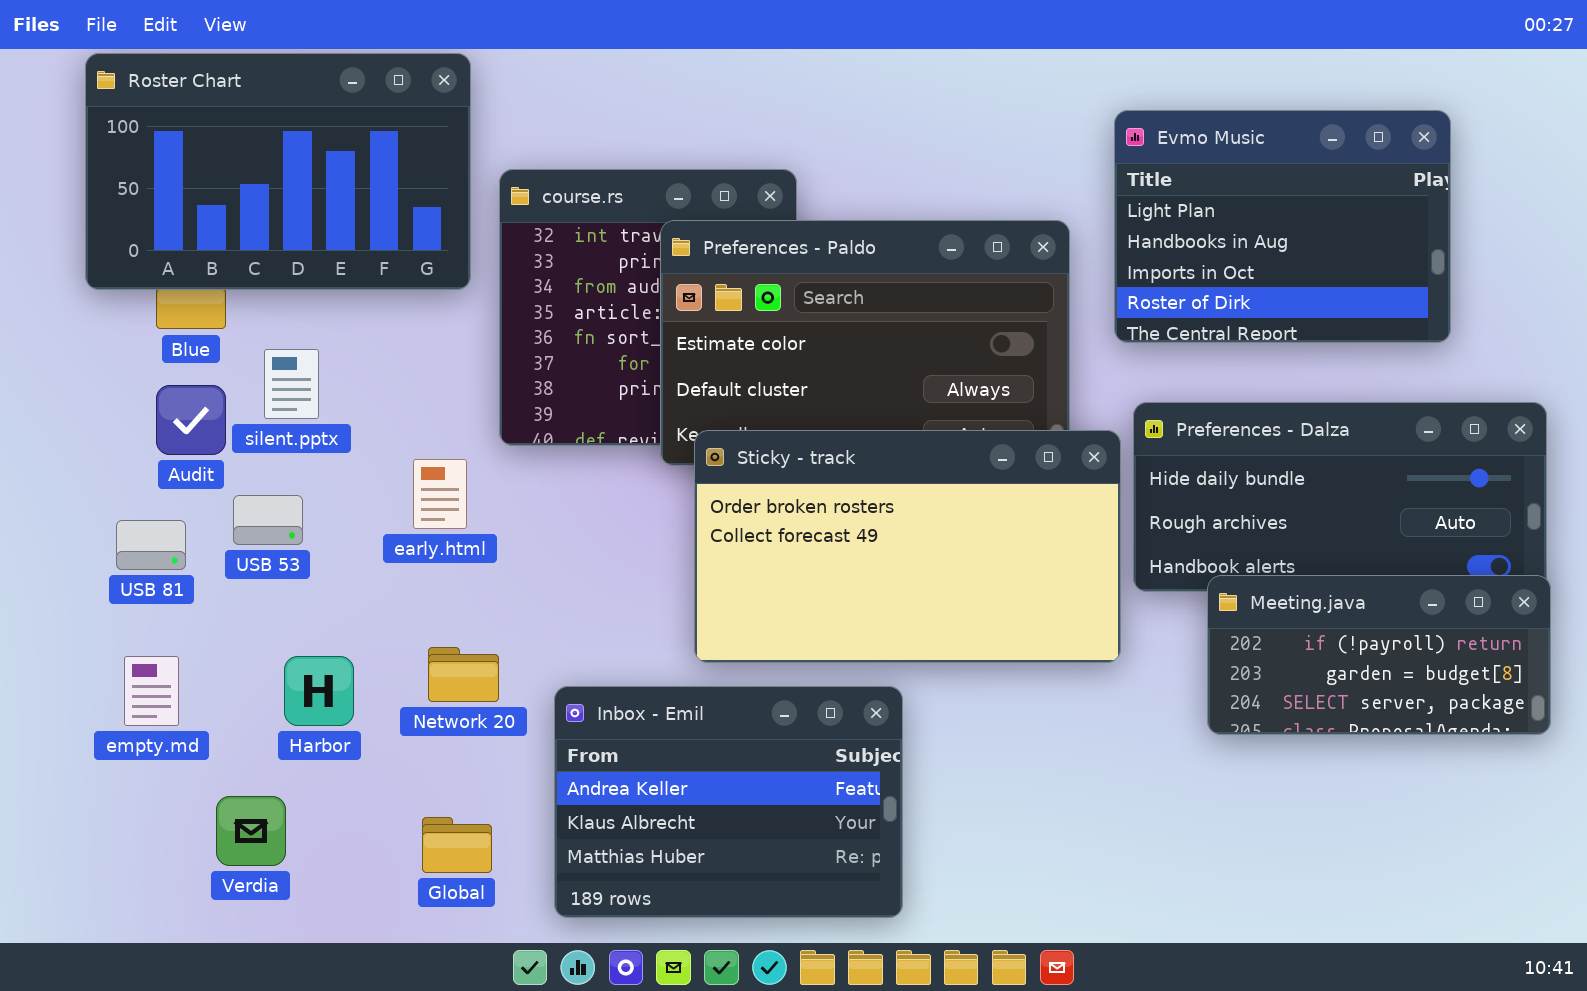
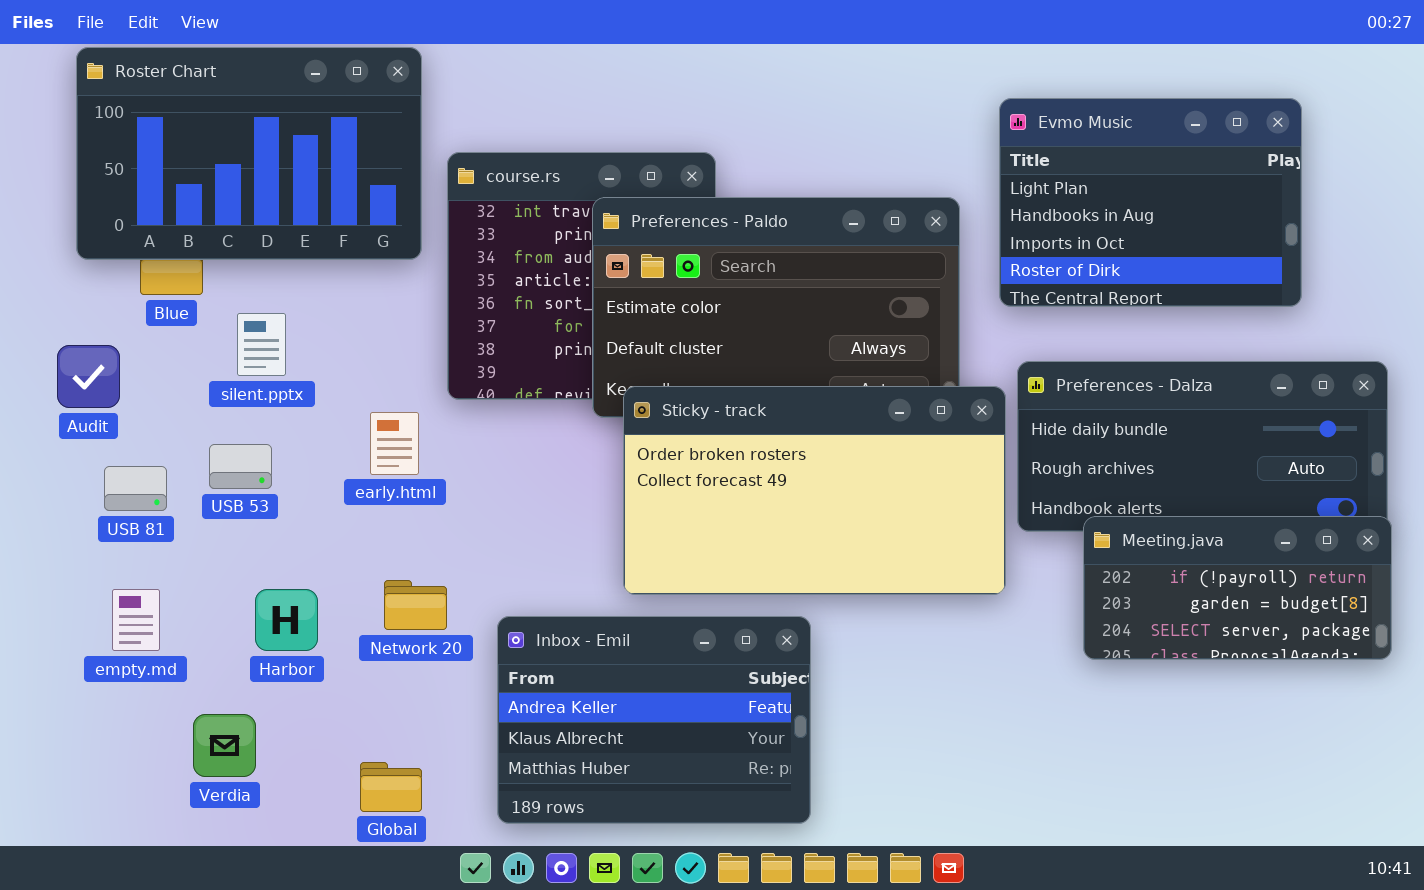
Audit: [156,385,226,455] -> [57,345,120,408], moved
Global: [422,817,492,873] -> [360,762,422,812], moved

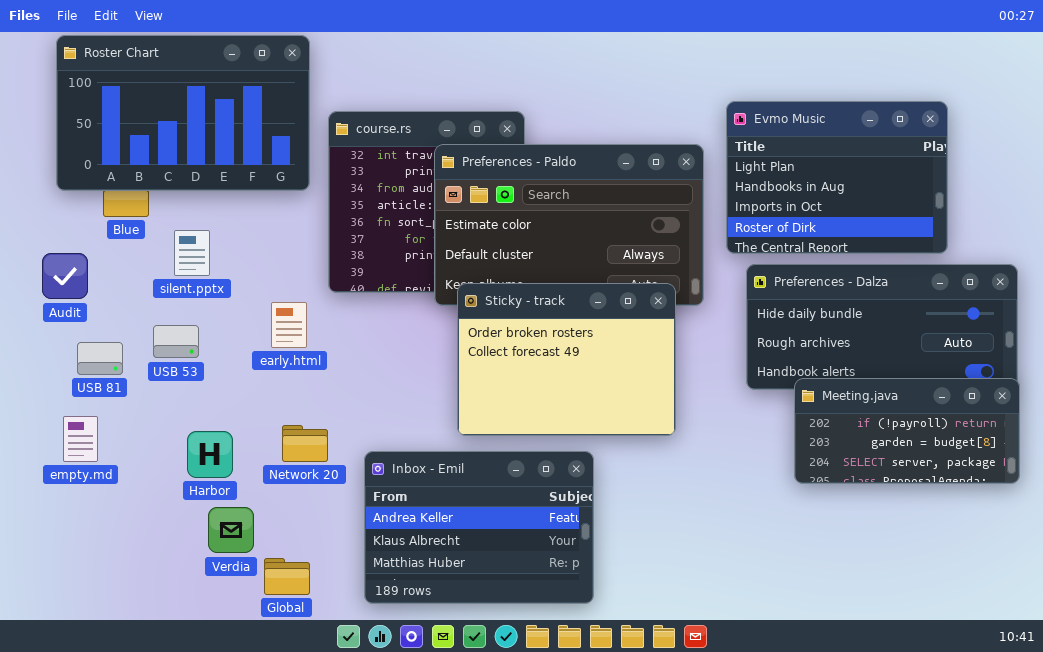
Evmo Music: [999,98,1302,307] -> [726,101,948,254], moved
Sticky - track: [623,386,1006,595] -> [457,283,676,436], resized
empty.md: [112,589,160,651] -> [63,416,98,462], moved
Verdia: [193,714,256,777] -> [208,507,254,553], moved

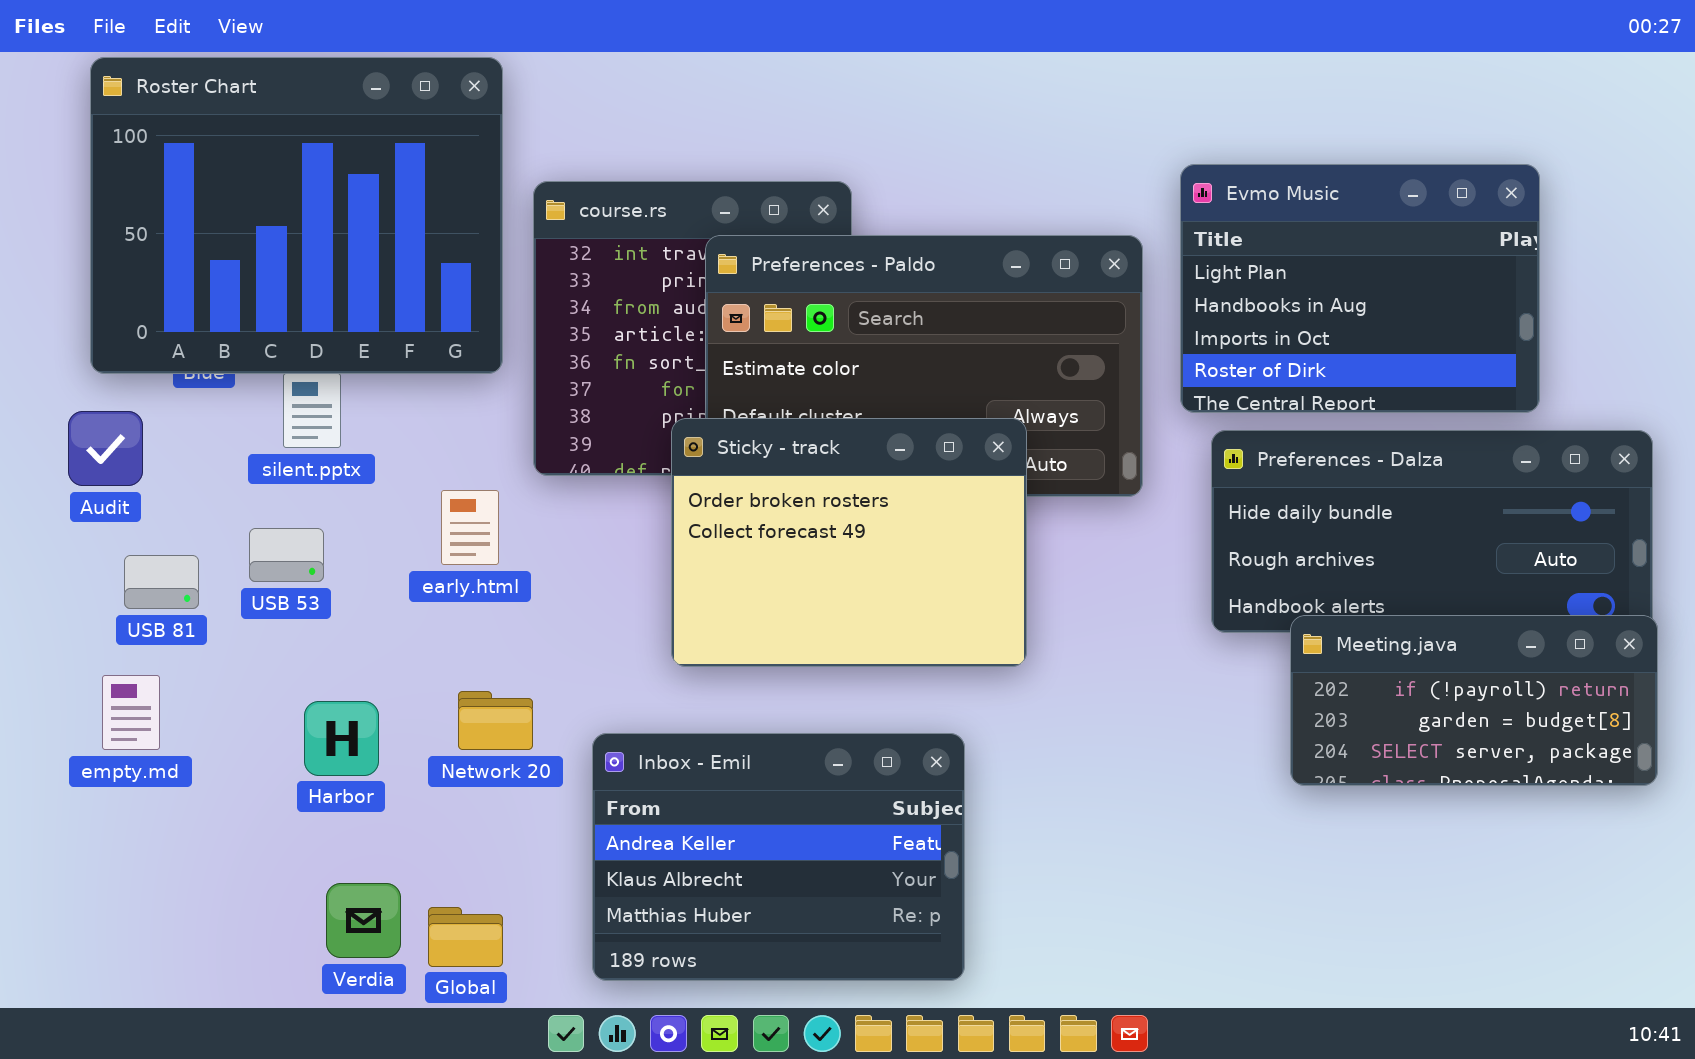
Roster Chart: [56,35,310,191] -> [90,57,503,374], resized
Sticky - track: [457,283,676,436] -> [671,418,1027,667], moved
Verdia: [208,507,254,553] -> [326,883,401,958], moved

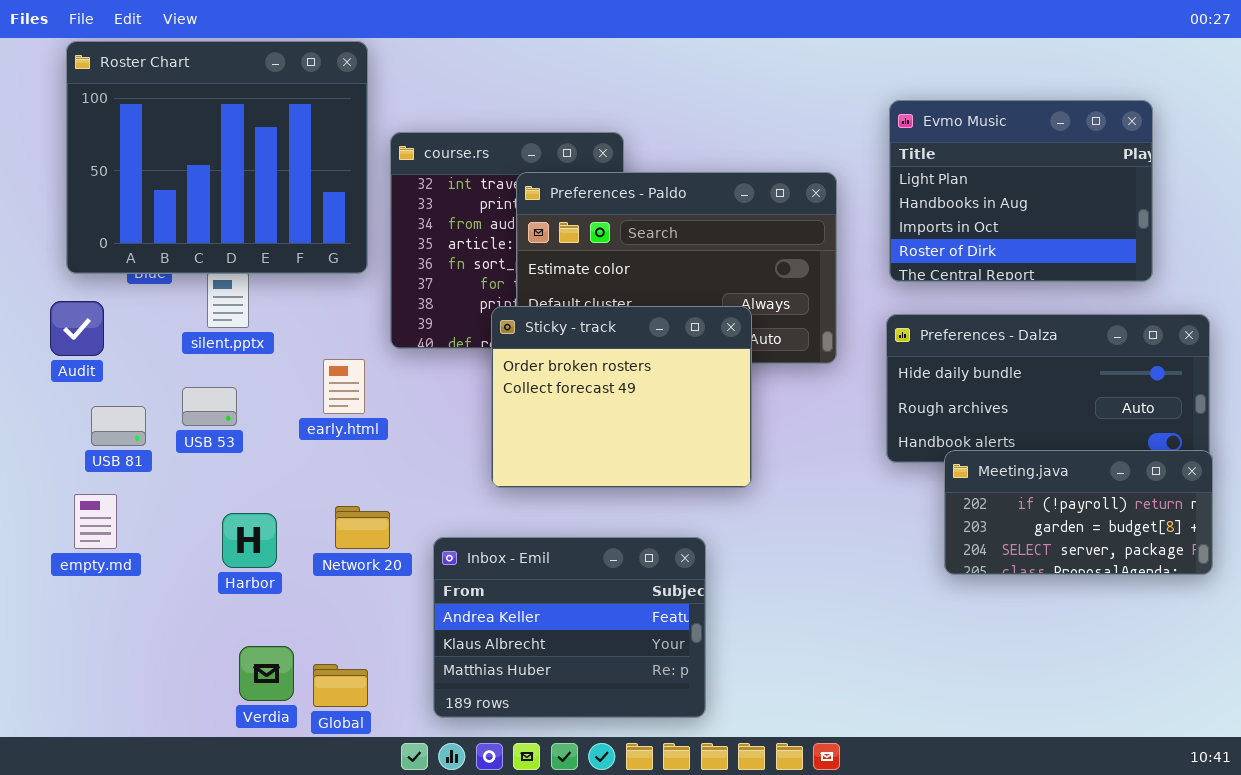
Evmo Music: [1180,164,1540,413] -> [889,100,1153,282], moved

